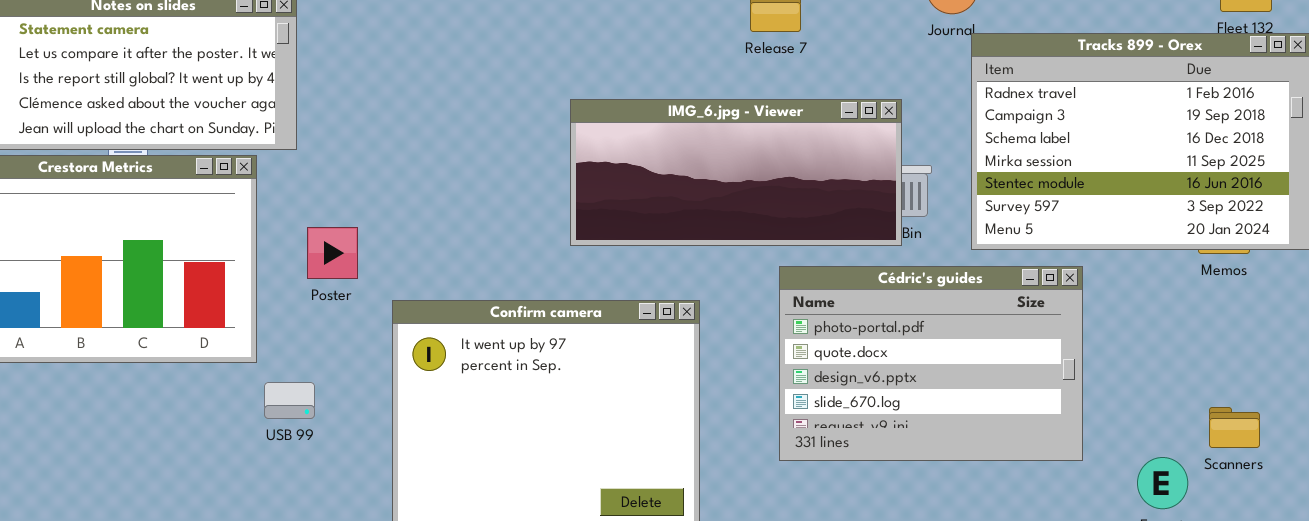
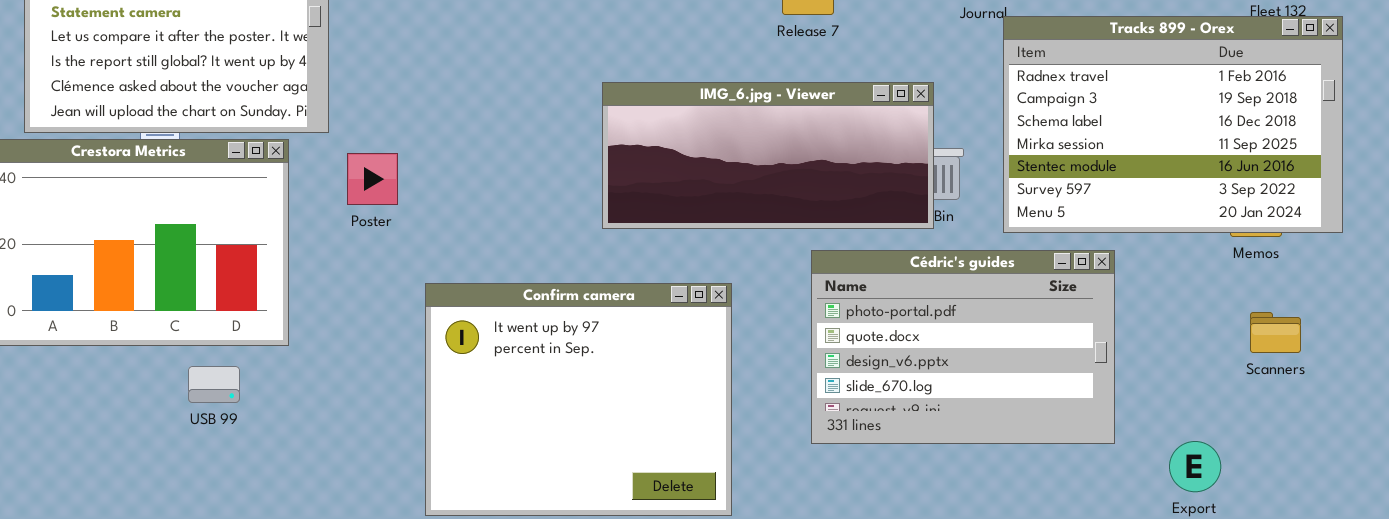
Poster: [307,227,358,279] -> [347,153,398,205], moved
USB 99: [264,382,315,419] -> [188,366,240,403], moved
Scanners: [1209,407,1260,448] -> [1250,312,1301,353], moved

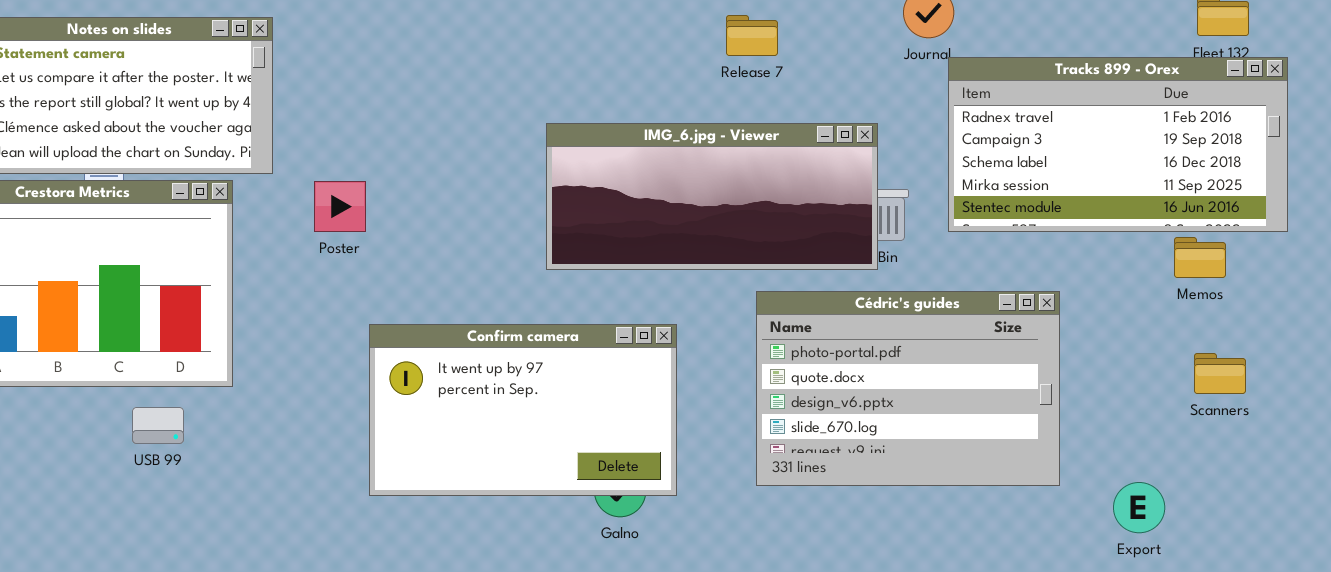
Tracks 899 - Orex: [1003,16,1343,233] -> [948,57,1288,232], resized
Poster: [347,153,398,205] -> [314,181,366,232], moved
Confirm camera: [425,283,732,516] -> [369,324,677,496], resized

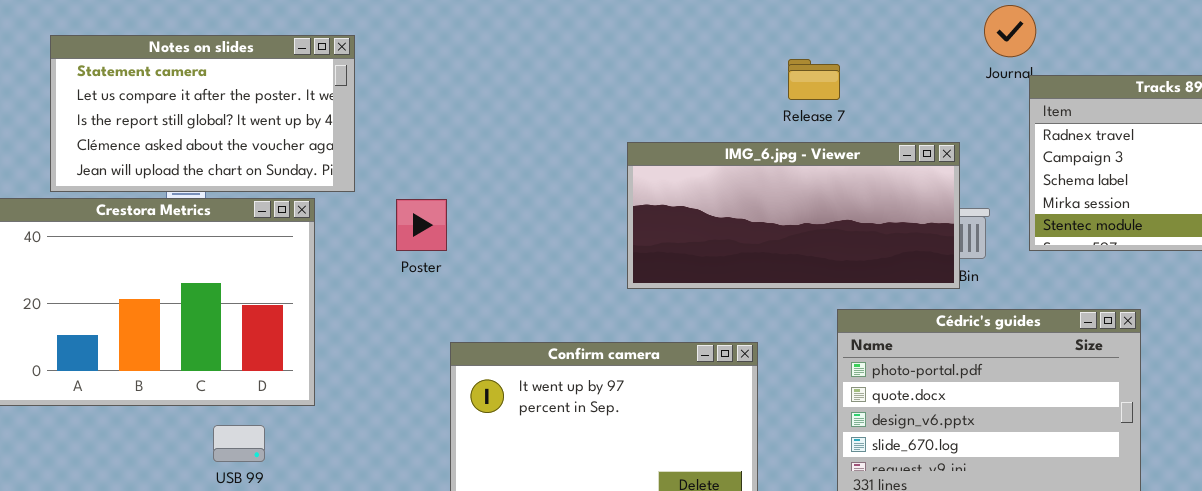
Release 7: [726,15,778,56] -> [788,59,840,100], moved

